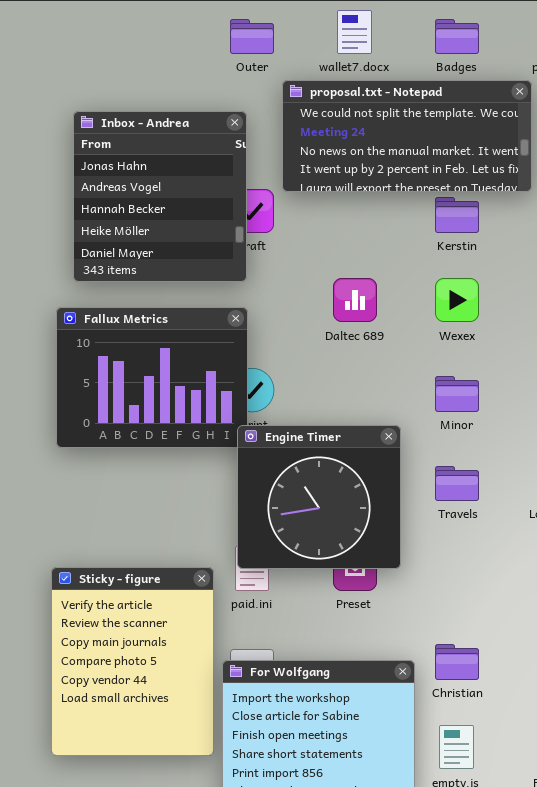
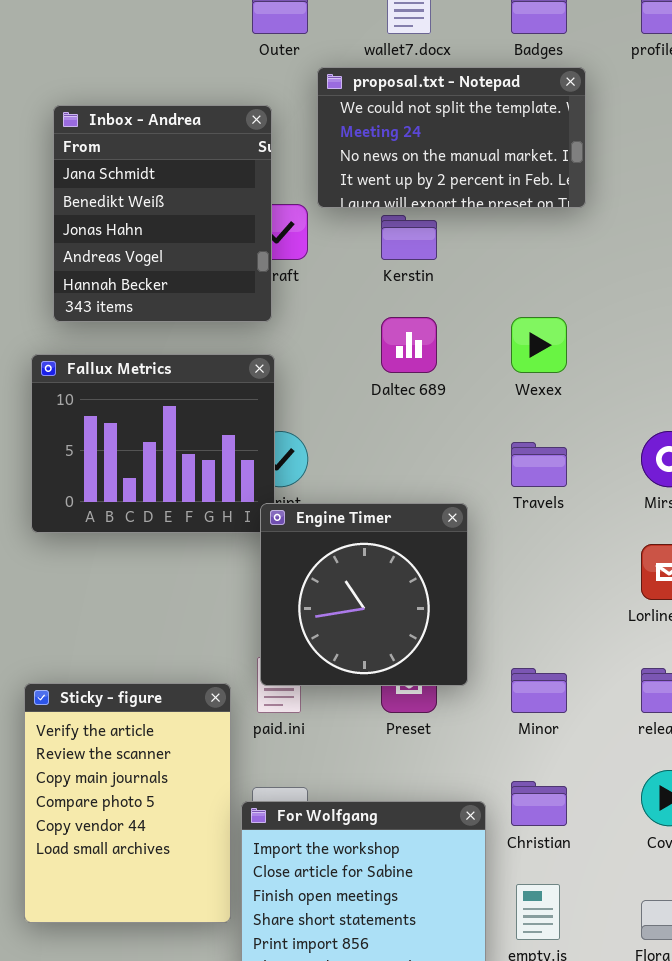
proposal.txt - Notepad: [282,80,532,192] -> [317,67,586,208], resized
Inbox - Andrea: [73,111,247,282] -> [53,105,272,322], scrolled up 2 rows
Kerstin: [435,197,479,233] -> [381,215,437,260], moved
Minor: [435,376,479,412] -> [511,668,567,713], moved
Travels: [435,466,479,501] -> [511,442,567,487], moved

